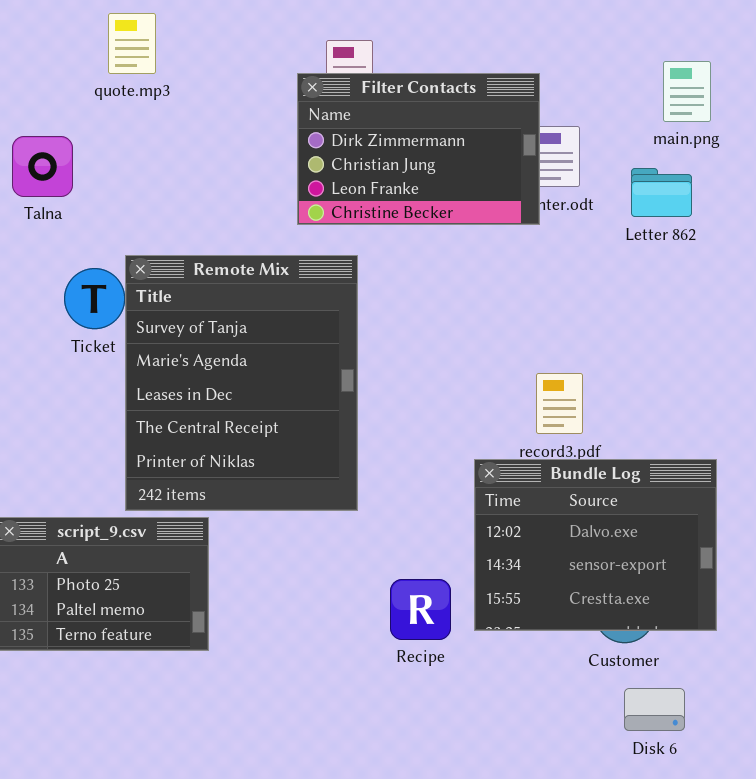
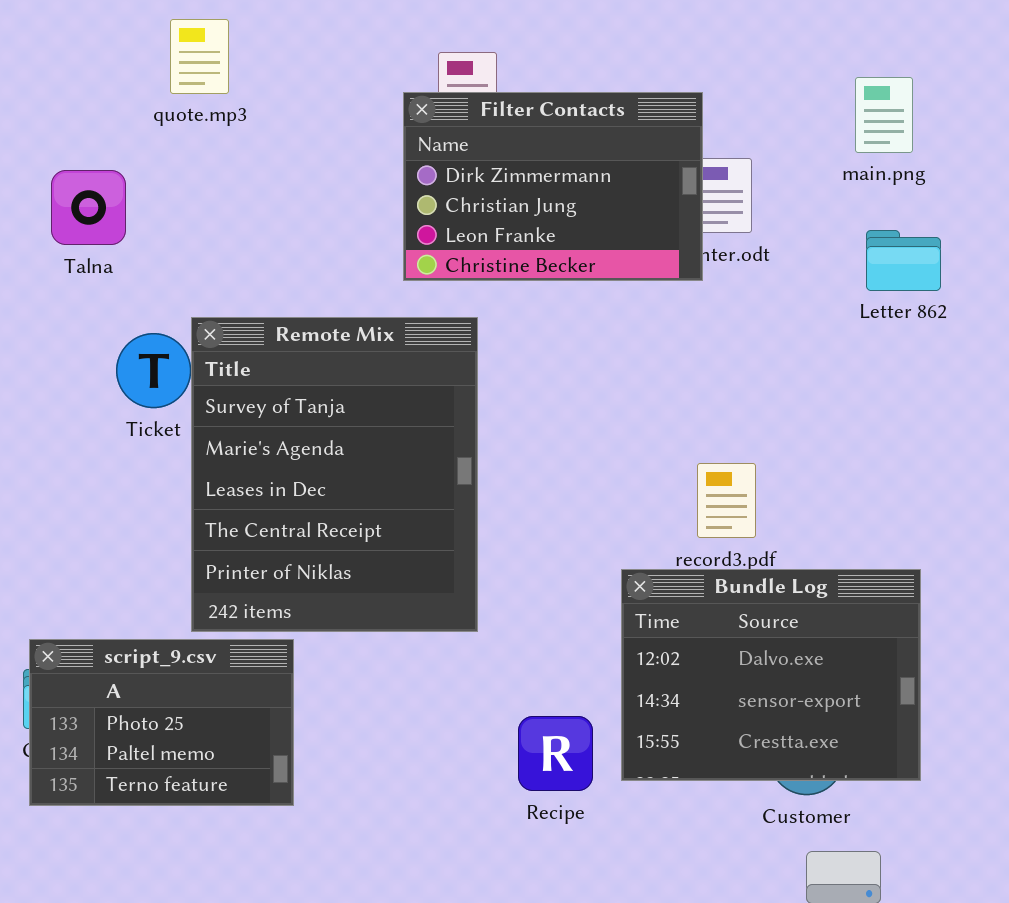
Letter 862: [631,168,692,217] -> [866,230,941,291], moved

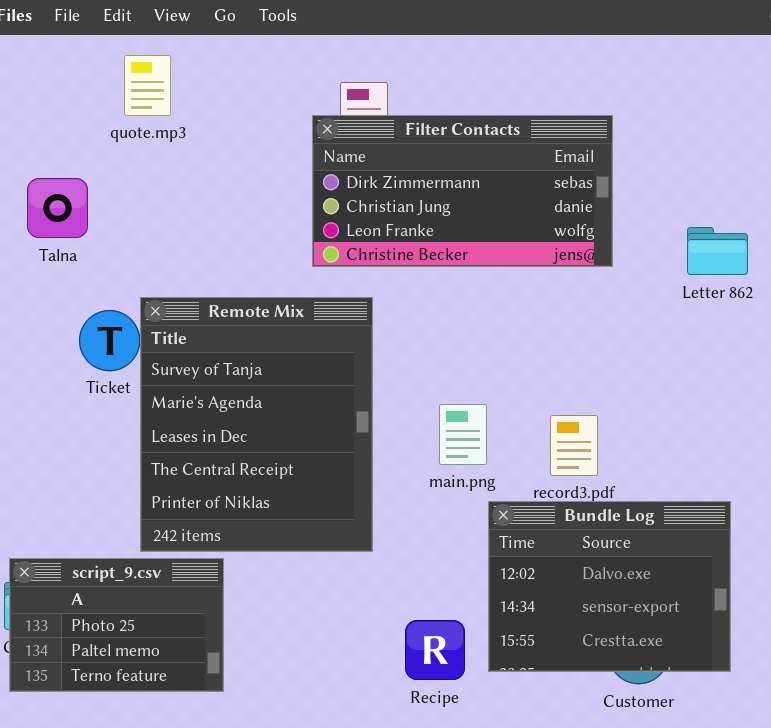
main.png: [855,77,913,153] -> [439,404,487,465], moved
Filter Contacts: [403,92,703,281] -> [312,115,613,267], resized

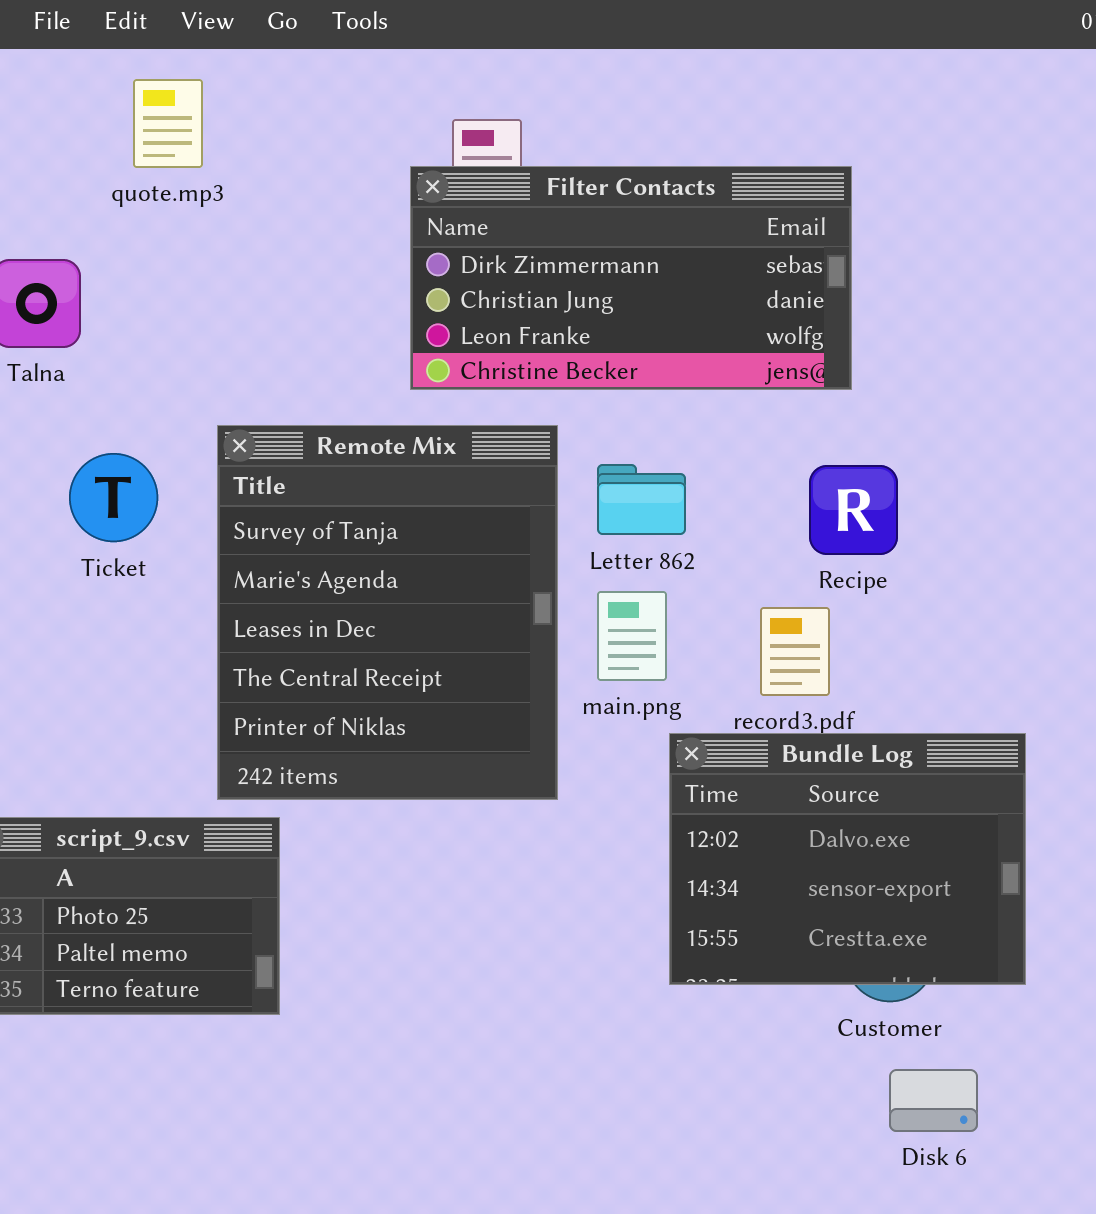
Letter 862: [687,227,748,275] -> [597,464,686,535], moved
Remote Mix: [140,297,373,552] -> [217,425,558,800], moved
Recipe: [405,620,465,680] -> [809,465,898,555], moved

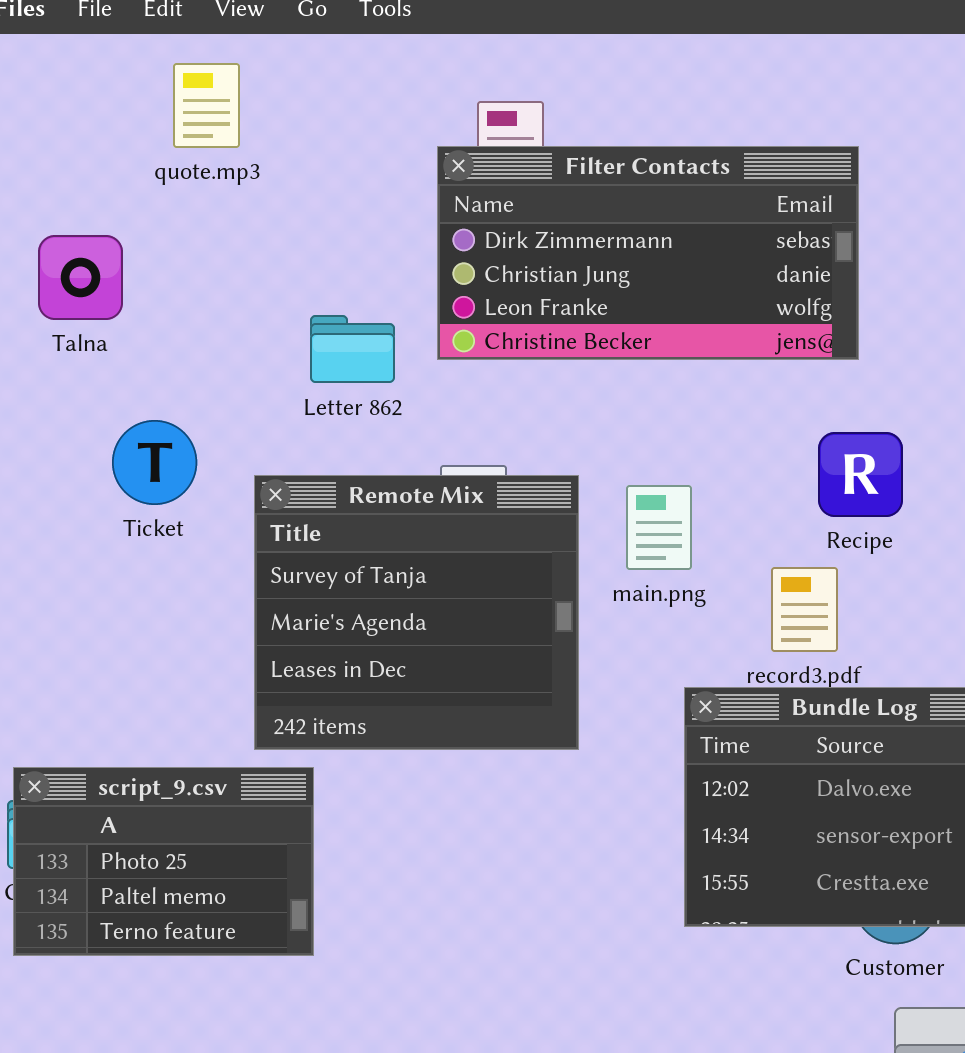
Remote Mix: [217,425,558,800] -> [254,475,579,750], resized
Letter 862: [597,464,686,535] -> [310,315,395,383], moved
main.png: [597,591,667,681] -> [626,485,692,570], moved

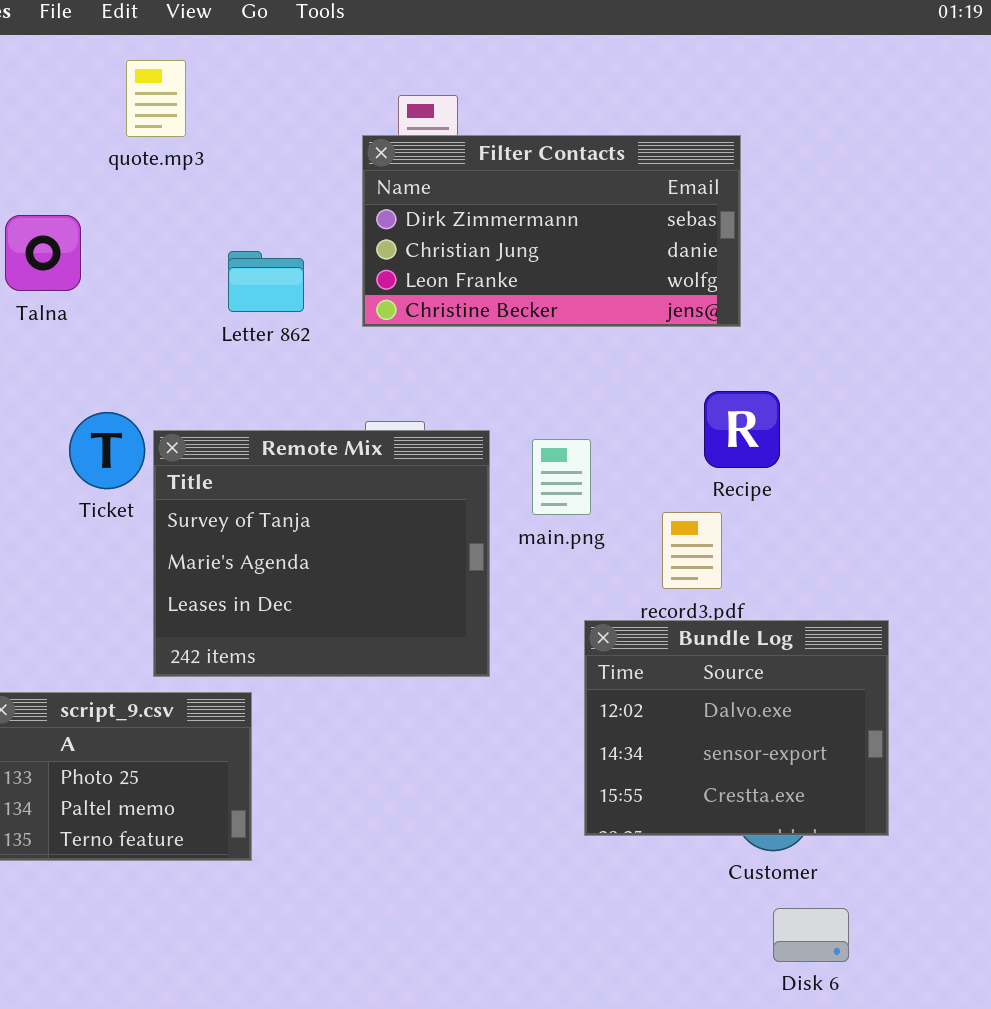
Letter 862: [310,315,395,383] -> [228,251,304,312], moved
Ticket: [112,420,197,505] -> [69,412,145,489], moved
Remote Mix: [254,475,579,750] -> [153,430,490,677], resized

